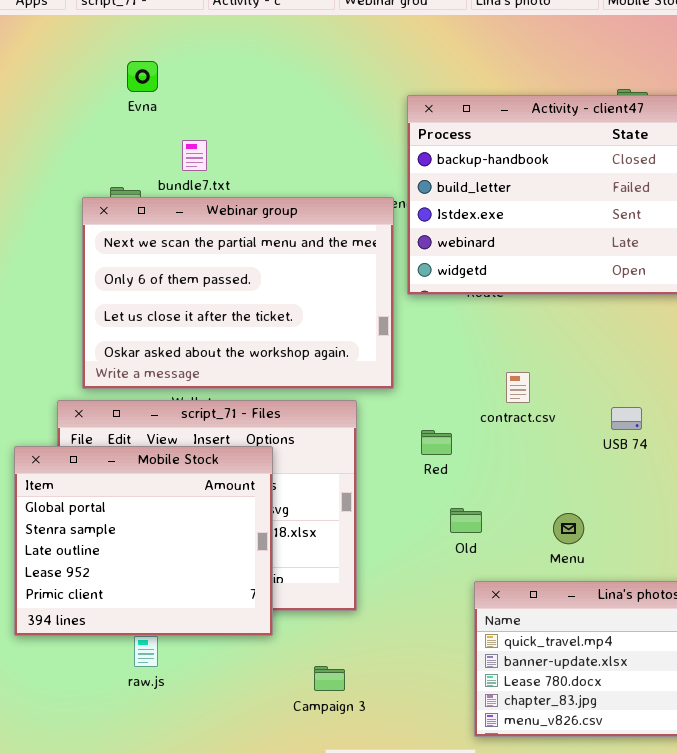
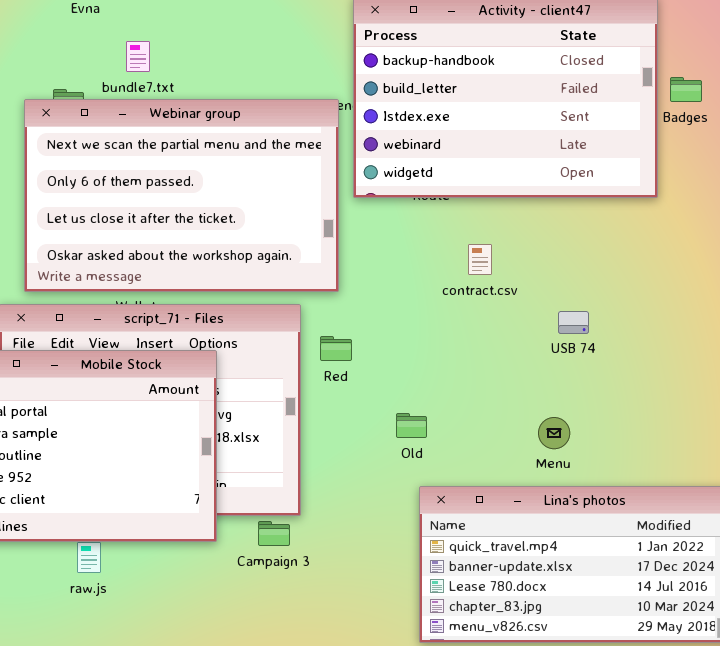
contract.csv: [506,372,530,403] -> [468,244,492,275], moved
Red: [421,430,452,455] -> [320,336,352,361], moved
Menu: [553,513,584,544] -> [538,417,570,449], moved
Campaign 3: [314,666,345,691] -> [258,521,290,546], moved

